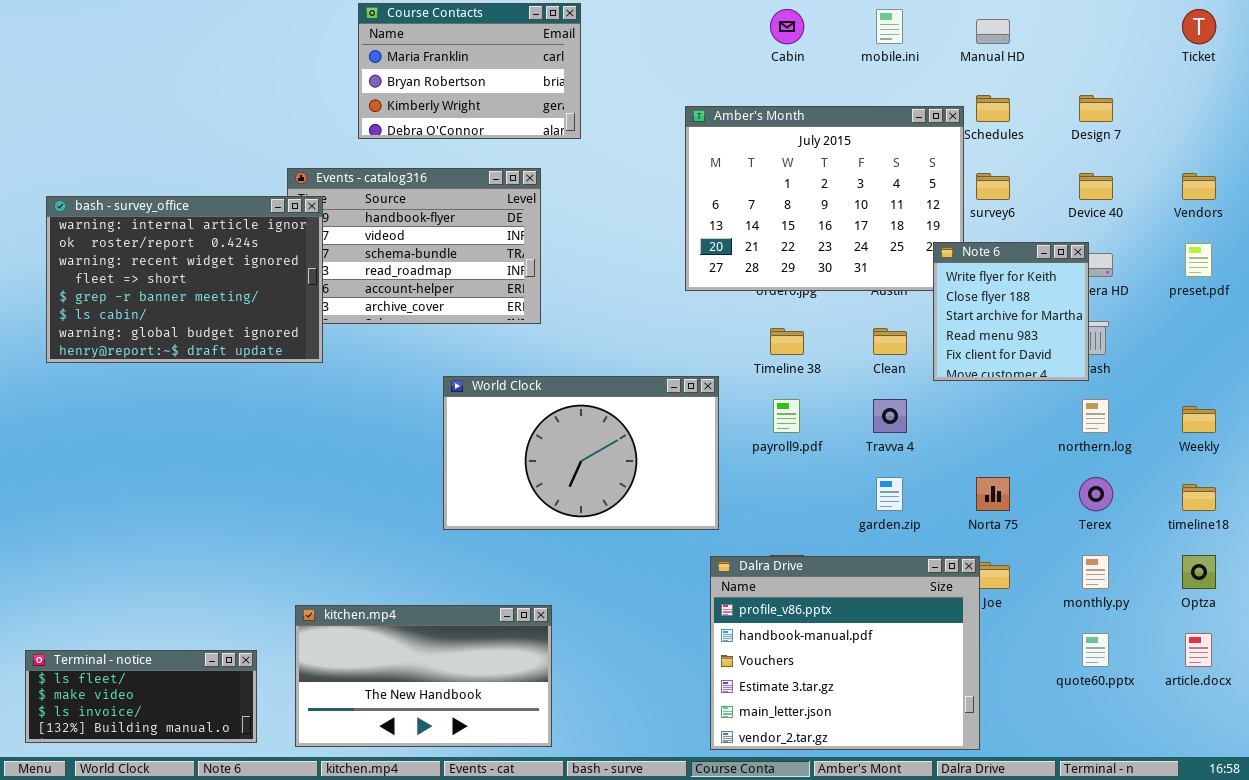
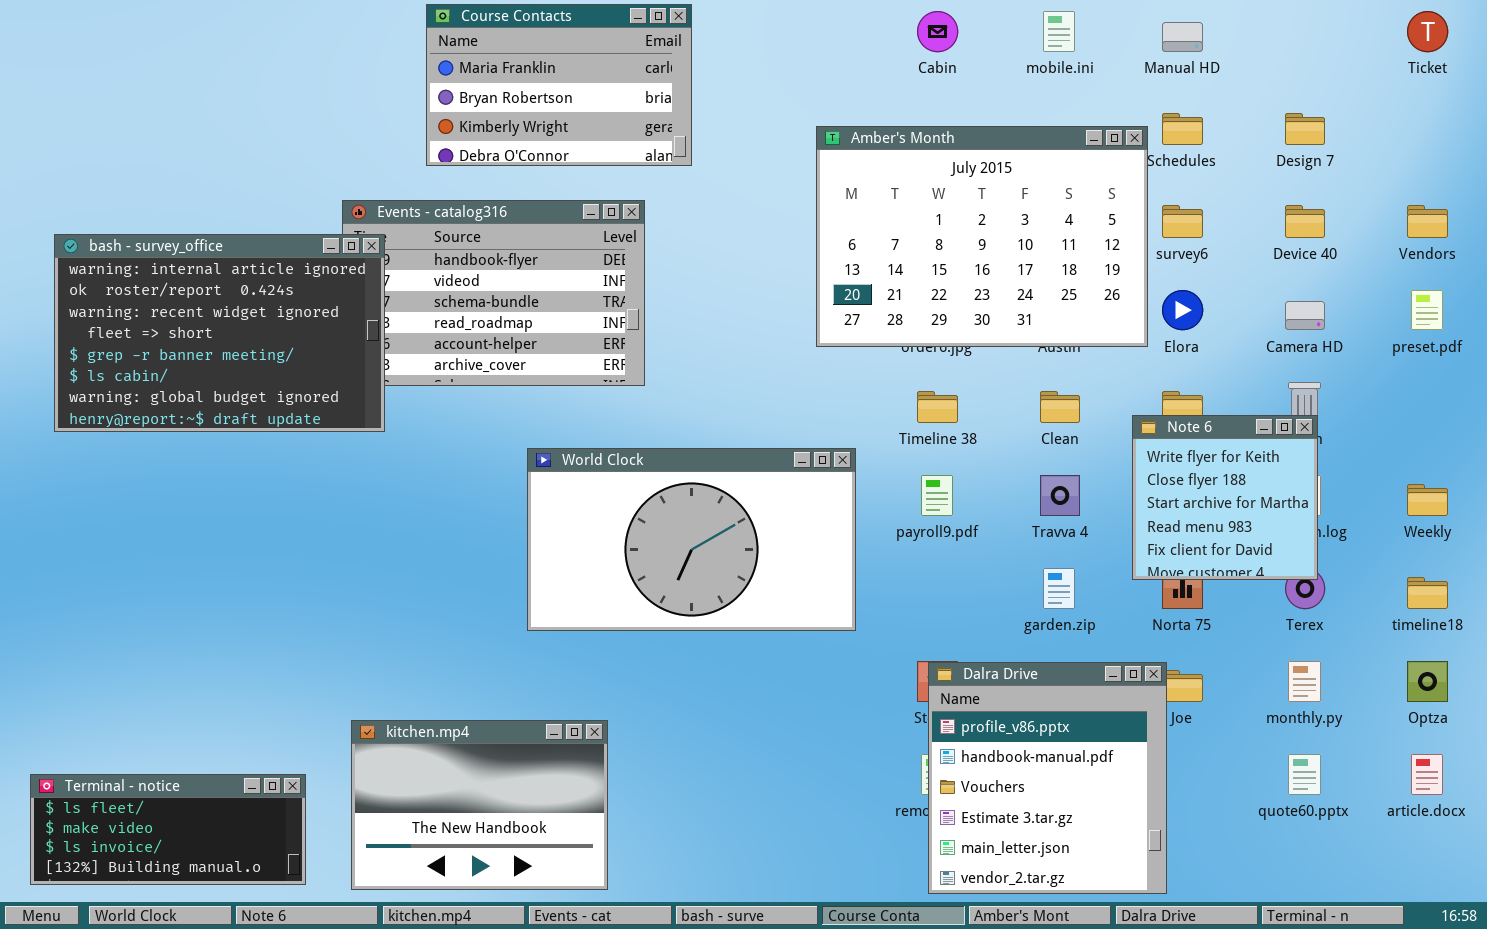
Note 6: [933,242,1089,381] -> [1132,415,1318,580], moved
Dalra Drive: [710,556,980,750] -> [928,662,1167,894], resized
kitchen.mp4: [295,605,552,747] -> [351,720,608,890], resized

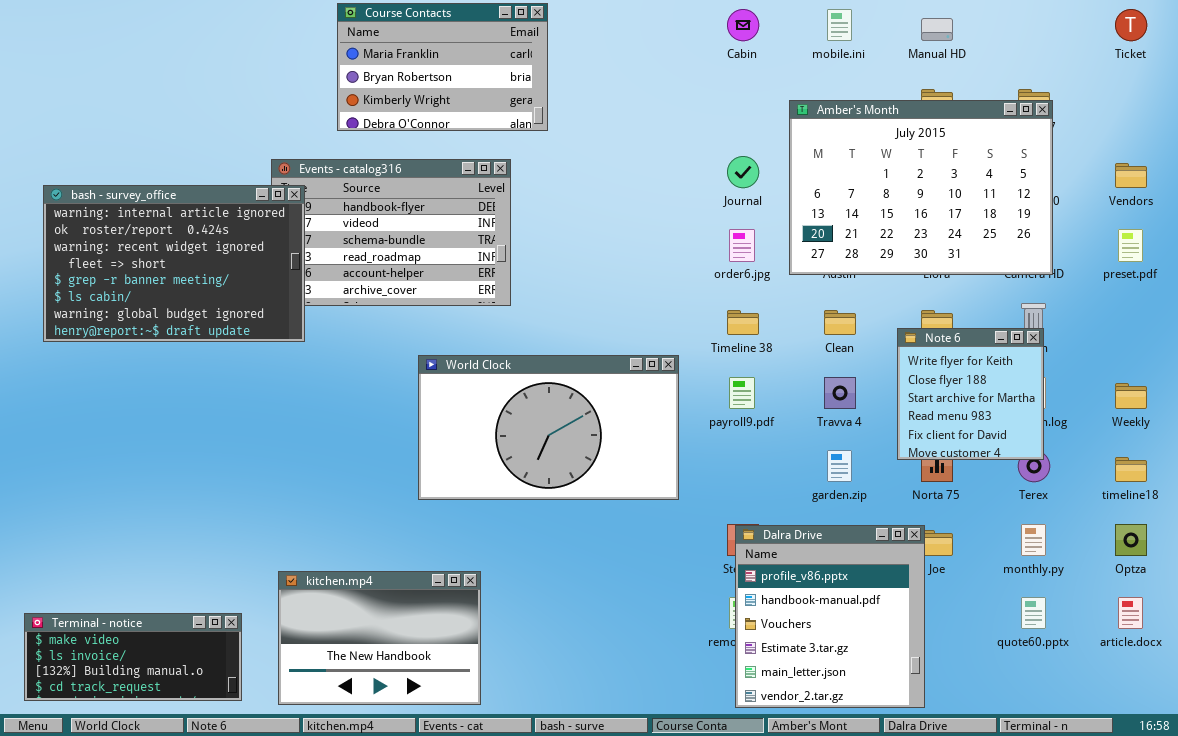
Amber's Month: [816,126,1148,347] -> [789,100,1053,275], moved
Terminal - notice: [30,774,306,885] -> [24,613,242,701], scrolled down 1 row

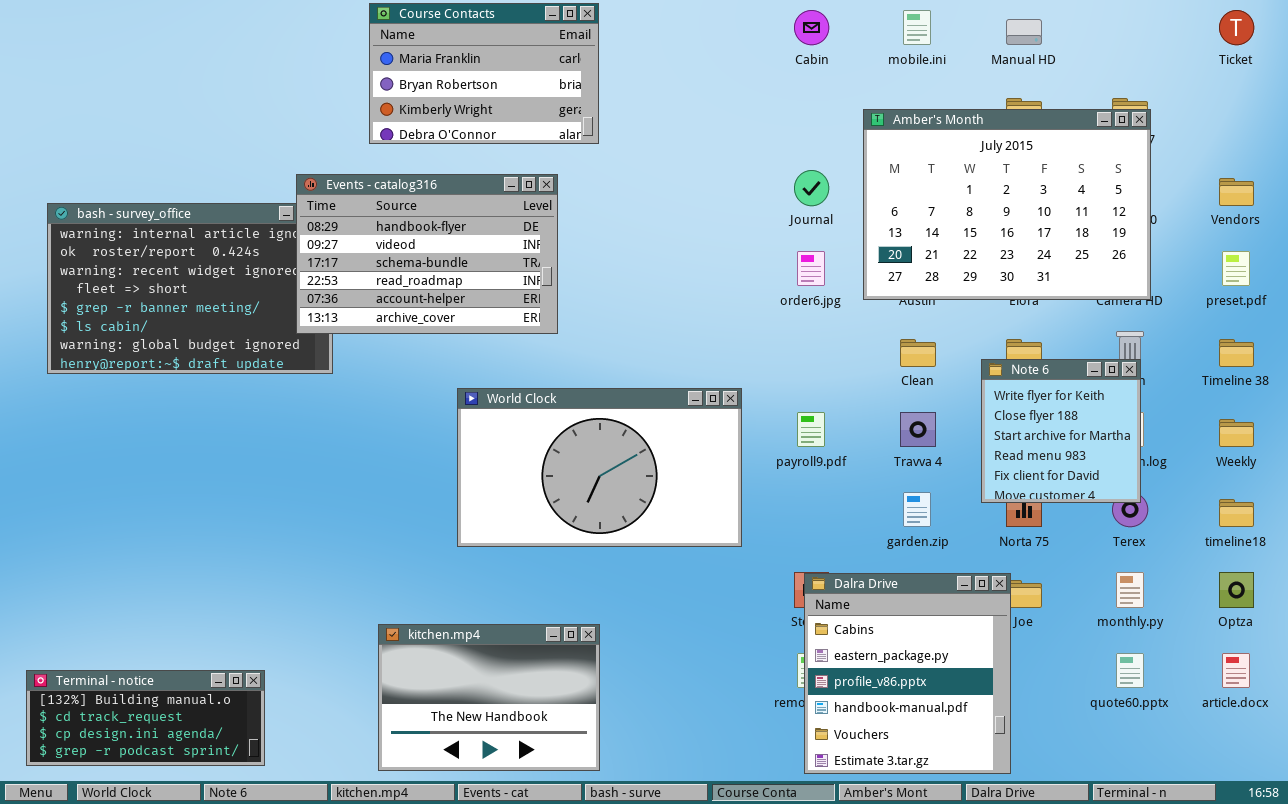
Events - catalog316: [271,159,511,306] -> [296,174,558,334], raised
Timeline 38: [727,310,759,335] -> [1219,339,1254,367], moved
Dalra Drive: [735,525,925,708] -> [804,573,1011,774], scrolled up 2 rows
kitchen.mp4: [278,571,481,705] -> [378,624,600,771], moved
Terminal - notice: [24,613,242,701] -> [26,670,265,766], scrolled down 2 rows

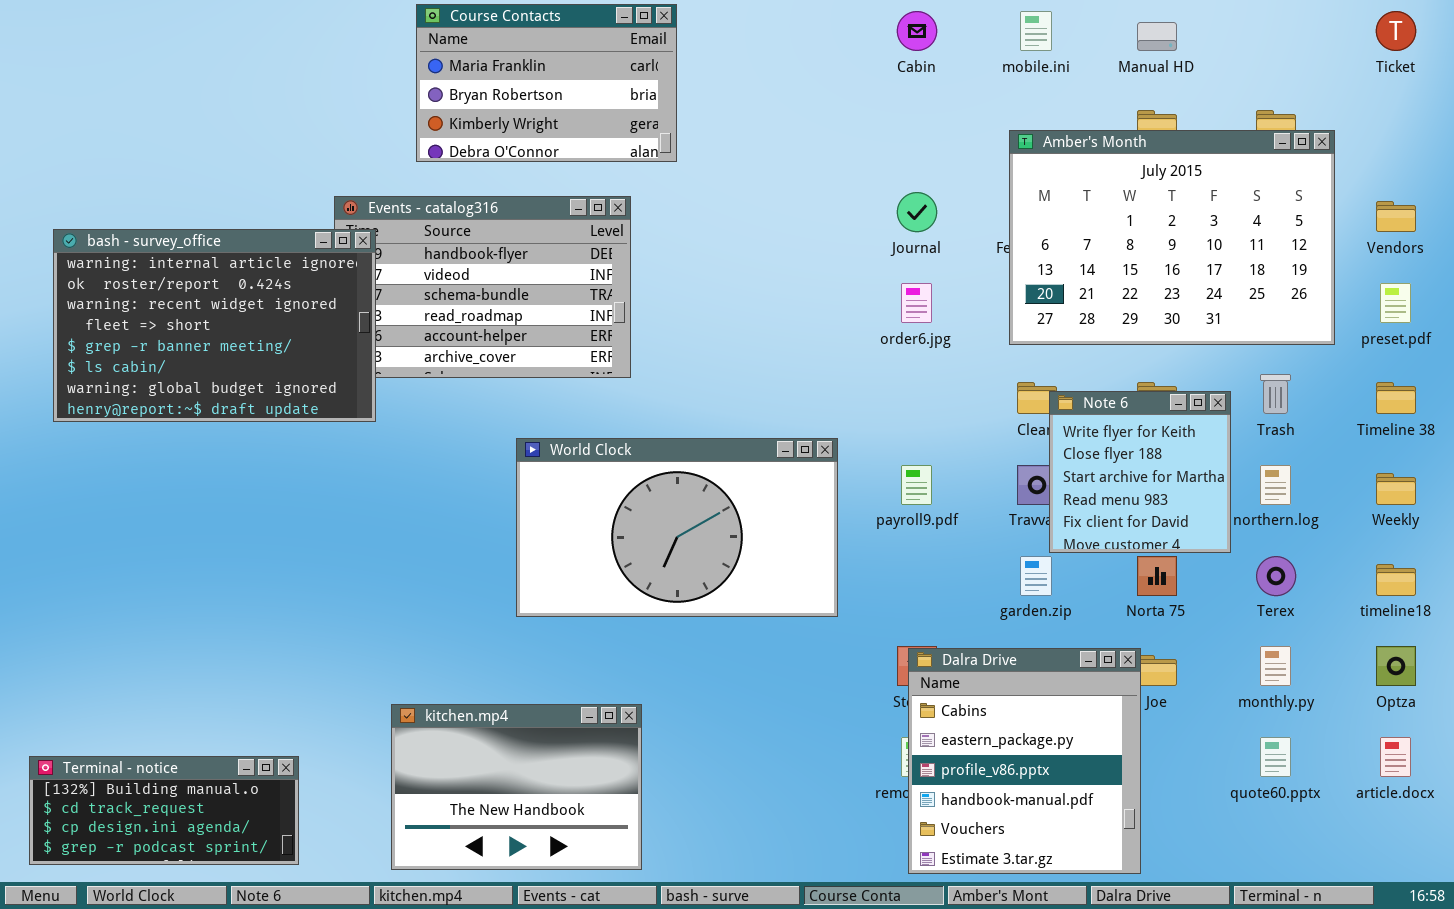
Amber's Month: [863,109,1151,300] -> [1009,130,1335,345], moved
bash - survey_office: [47,203,333,374] -> [53,229,376,422], raised
Note 6: [981,359,1141,503] -> [1049,391,1231,553], moved
kitchen.mp4: [378,624,600,771] -> [391,704,642,870], moved

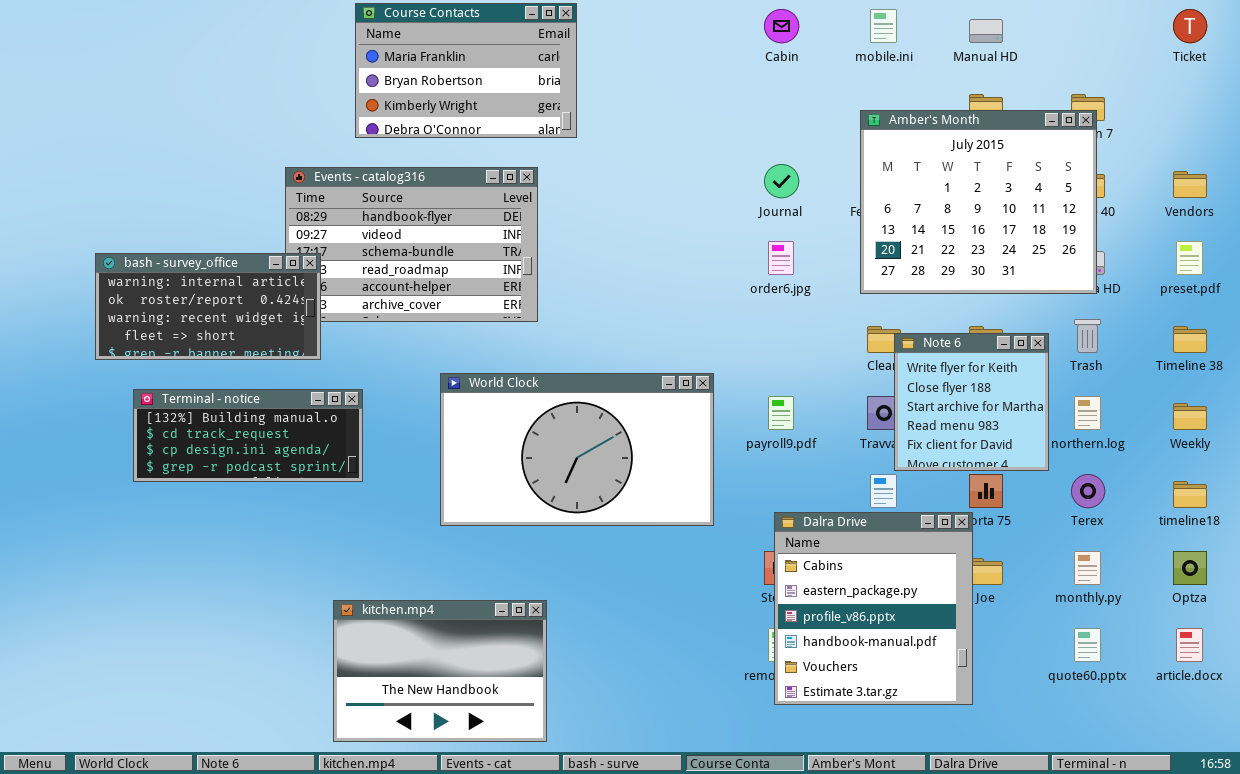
Amber's Month: [1009,130,1335,345] -> [860,110,1097,294], resized
bash - survey_office: [53,229,376,422] -> [95,253,321,360], resized
Dalra Drive: [908,648,1141,874] -> [774,512,973,705], moved
Terminal - notice: [29,756,299,865] -> [133,389,363,482], moved

